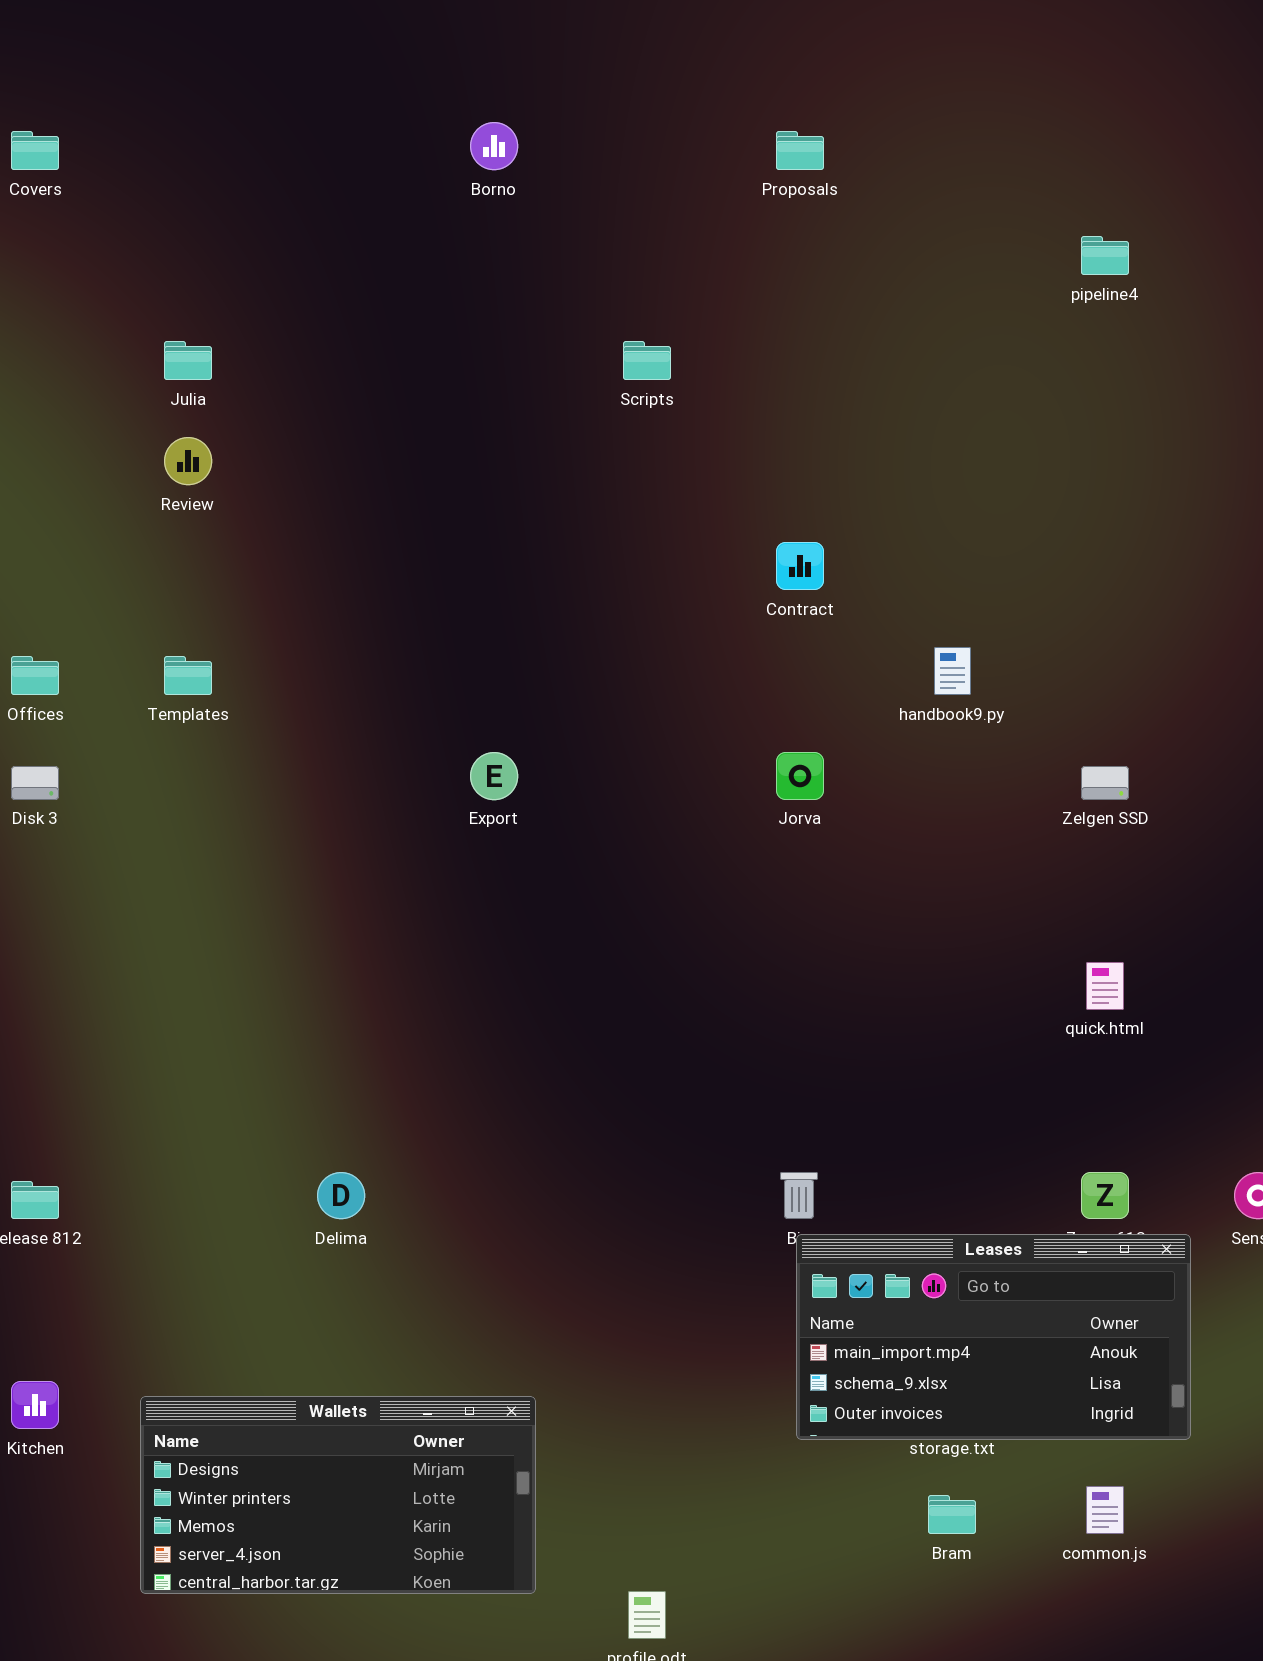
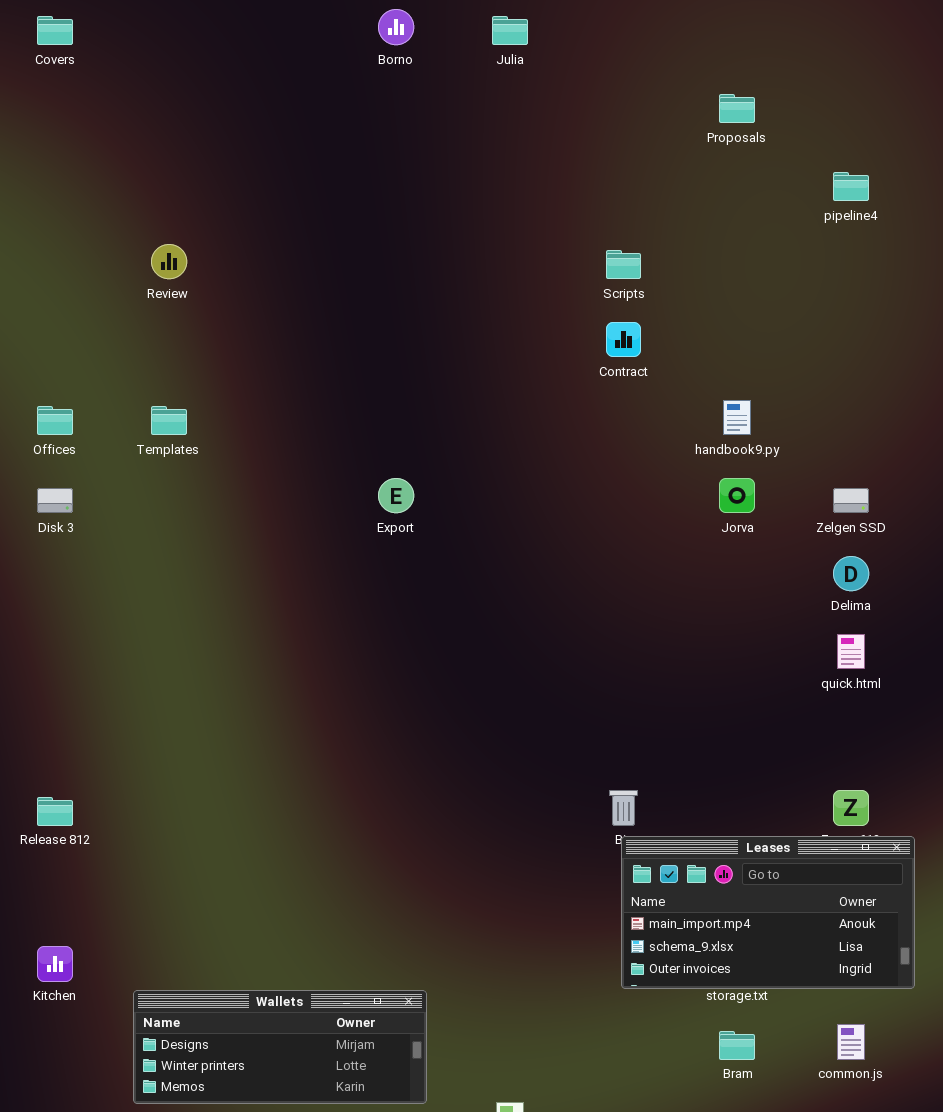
Proposals: [776,131,824,170] -> [719,94,755,123], moved
pipeline4: [1081,236,1129,275] -> [833,172,869,201], moved
Julia: [164,341,212,380] -> [492,16,528,45], moved
Scripts: [623,341,671,380] -> [606,250,641,279], moved
Jorva: [776,752,824,800] -> [719,478,755,513], moved
Delima: [317,1172,365,1219] -> [833,556,869,591], moved
Wallets: [140,1396,536,1594] -> [133,990,427,1104], resized

